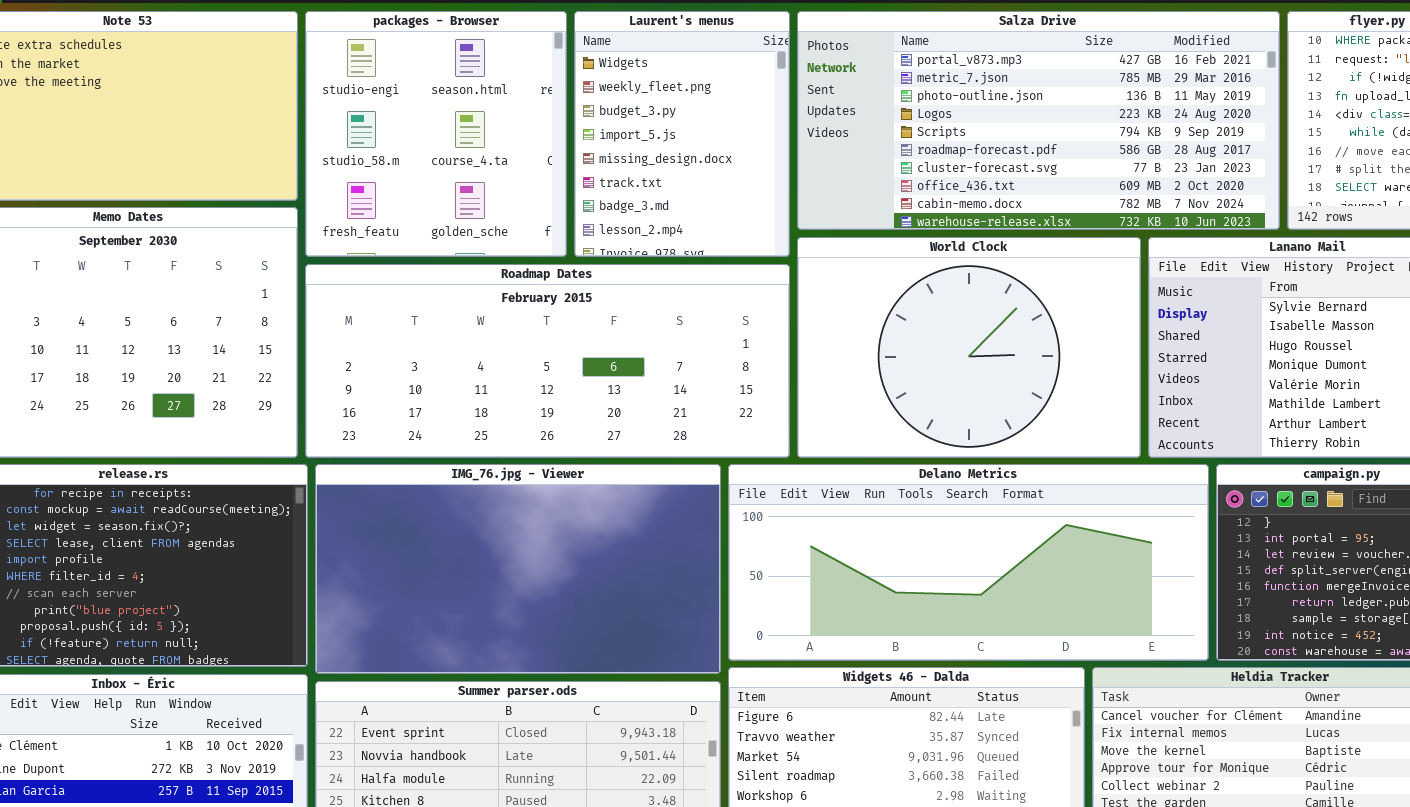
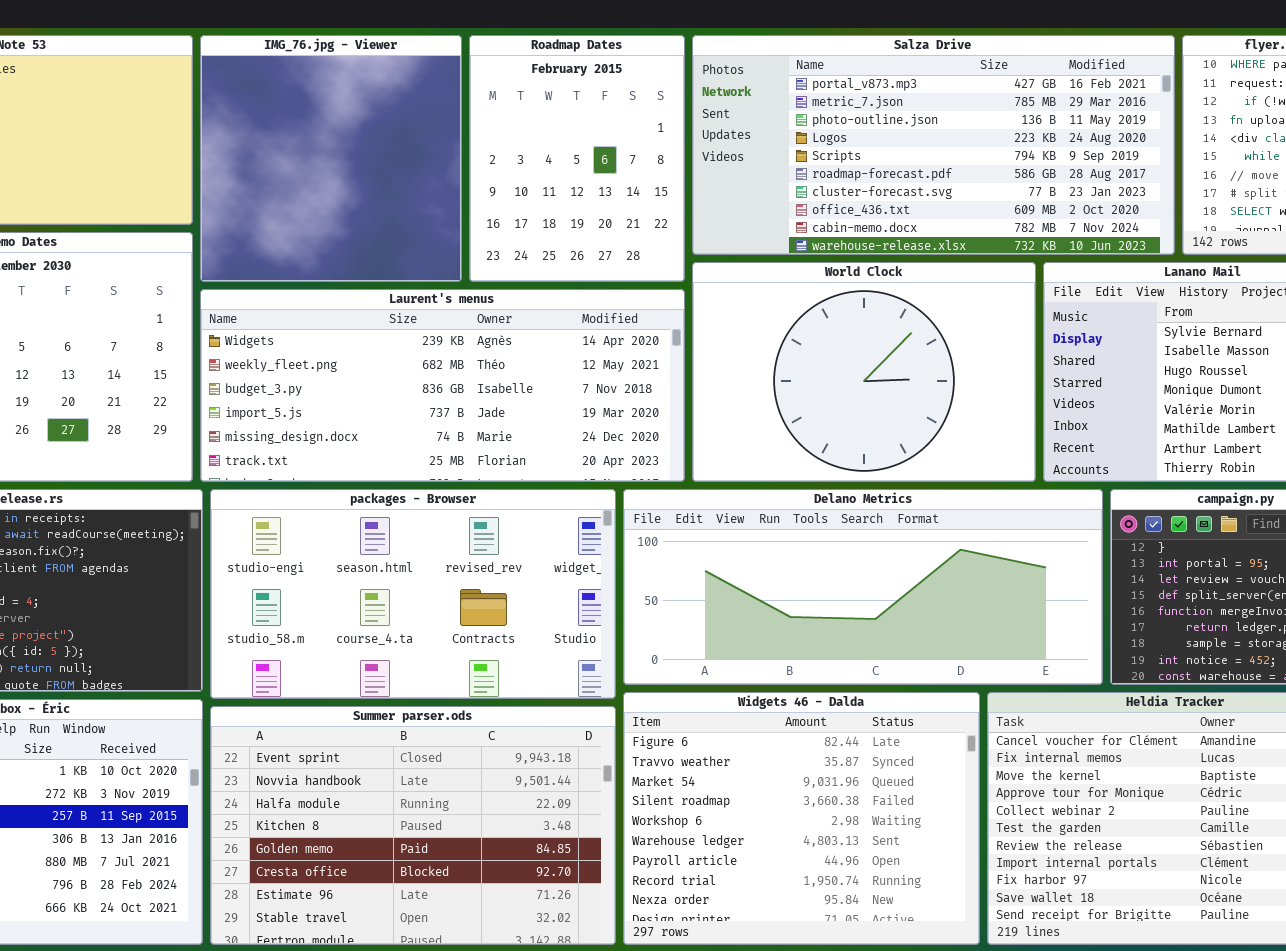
packages - Browser: [305,11,567,257] -> [210,489,616,699], moved, resized
Laurent's menus: [574,11,790,257] -> [200,289,685,482], moved, resized
Roadmap Dates: [305,264,790,458] -> [469,35,685,282], moved, resized
IMG_76.jpg - Viewer: [315,464,721,674] -> [200,35,462,282], moved, resized

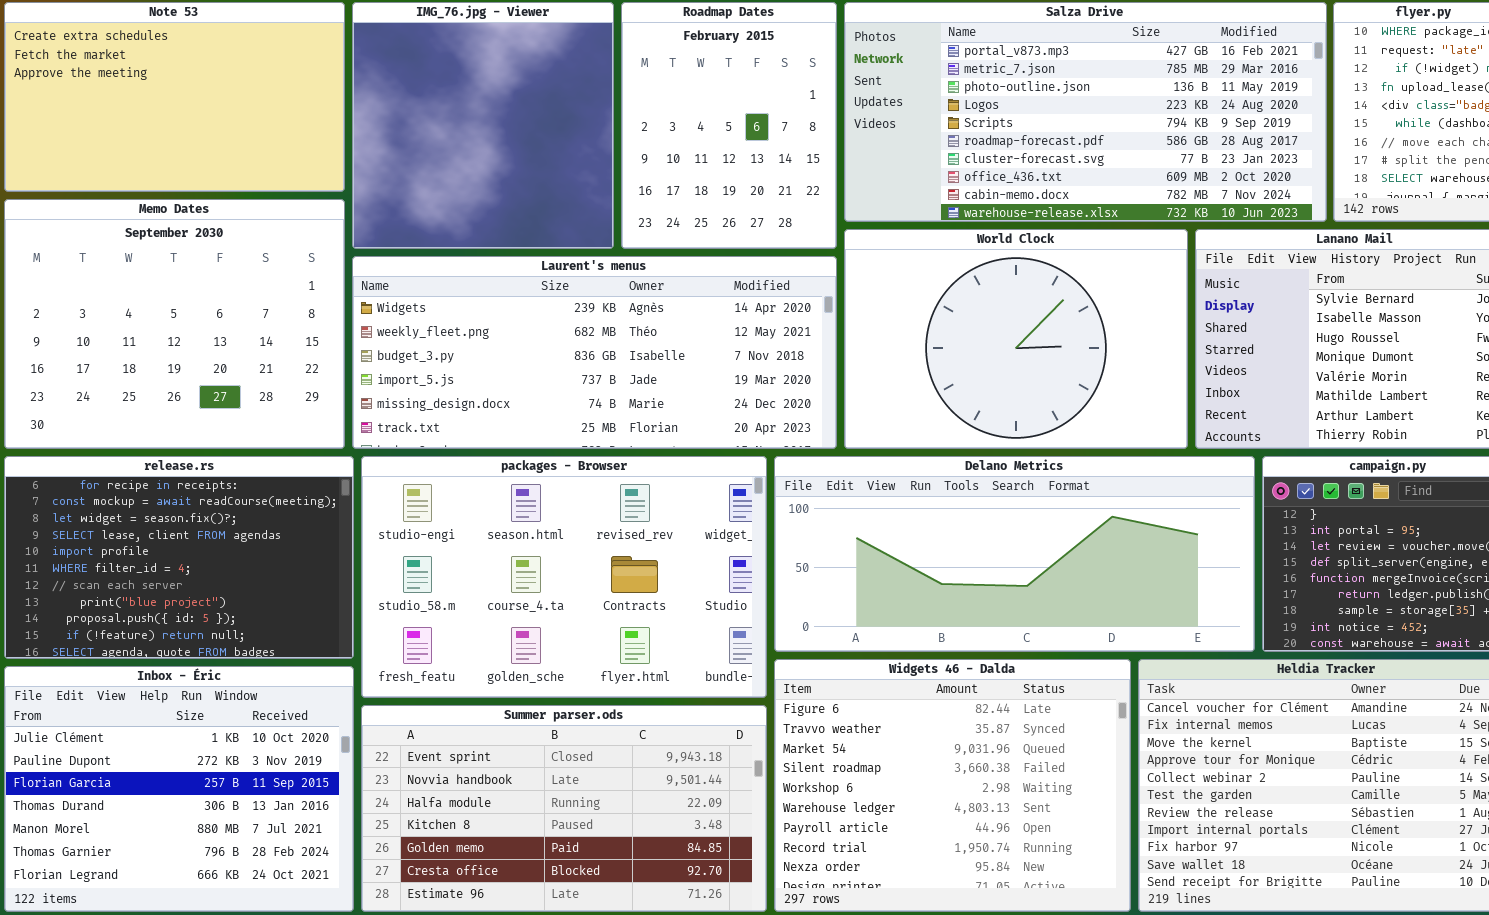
packages - Browser: [210,489,616,699] -> [361,456,767,698], resized
Summer parser.ods: [210,706,616,945] -> [361,705,767,912], resized

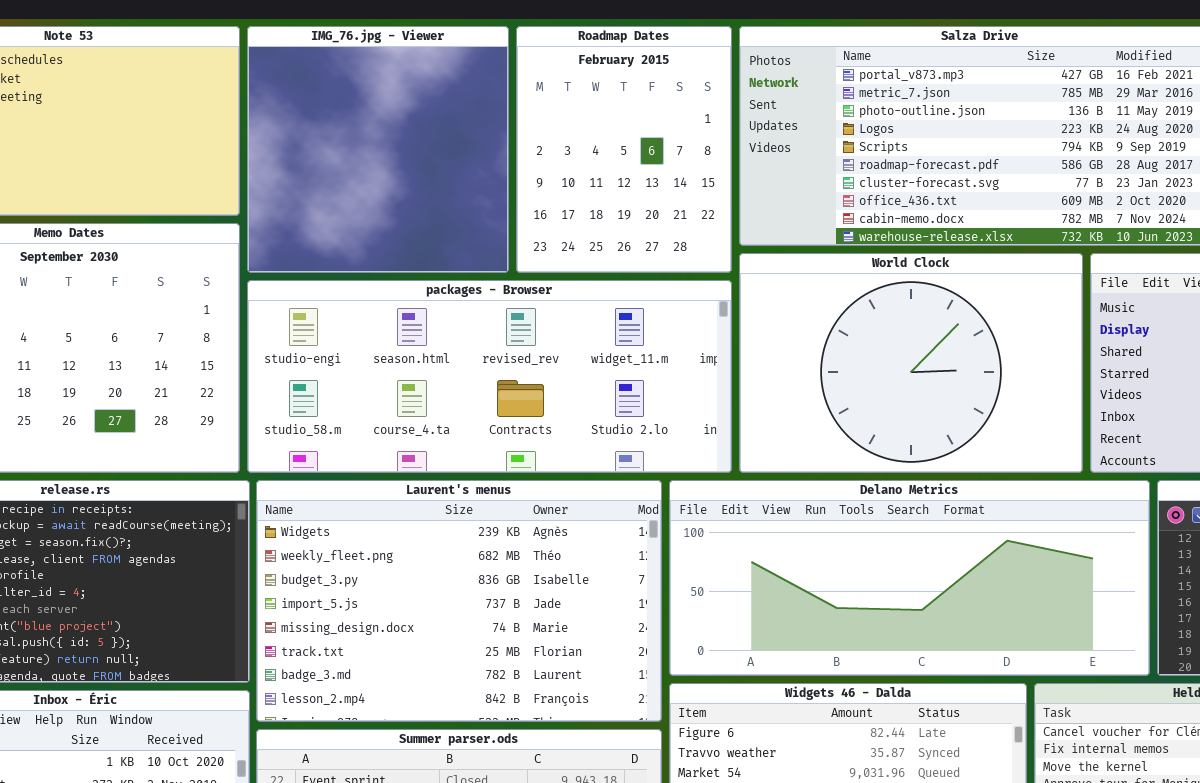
Laurent's menus: [352,256,837,449] -> [256,480,662,722], moved, resized
packages - Browser: [361,456,767,698] -> [247,280,732,473], moved, resized

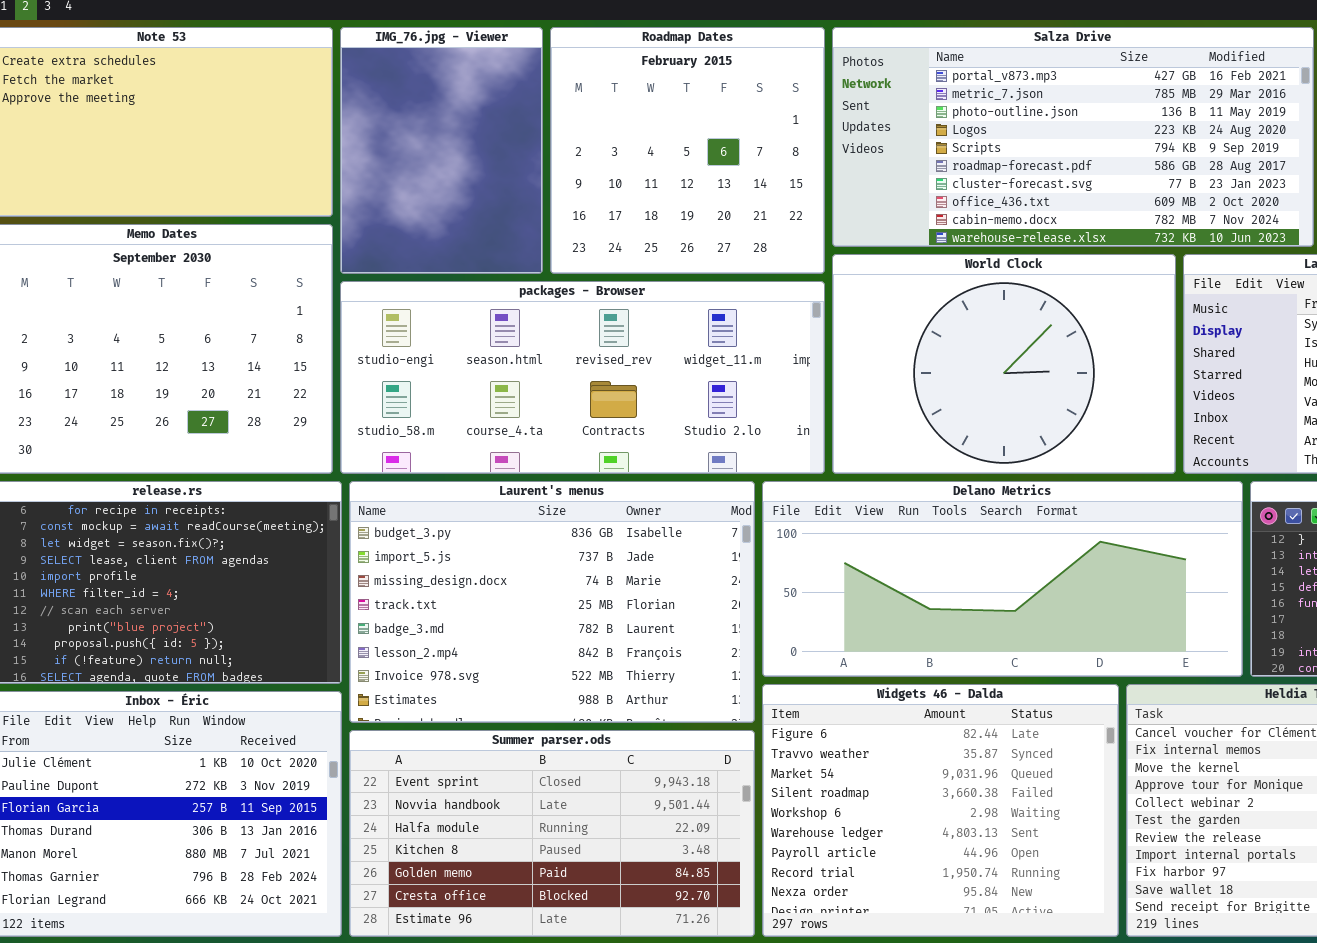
IMG_76.jpg - Viewer: [247,26,509,273] -> [340,27,543,274], resized
Roadmap Dates: [516,26,732,273] -> [550,27,825,274], resized
Laurent's menus: [256,480,662,722] -> [349,481,755,723], scrolled down 2 rows

